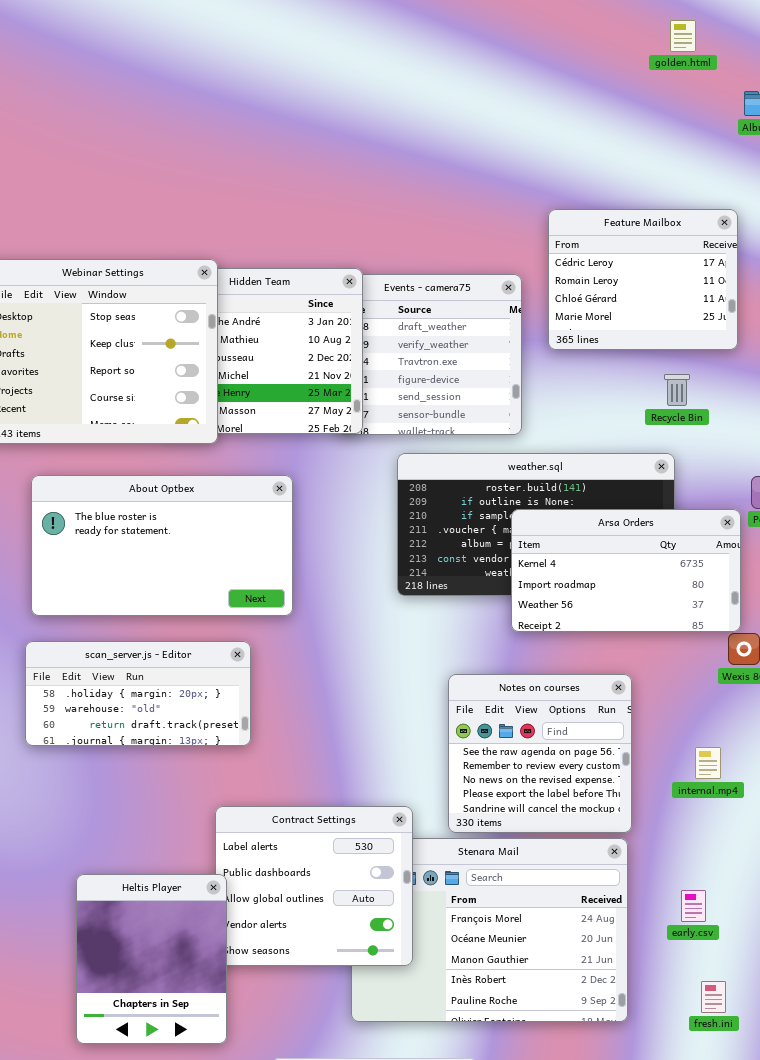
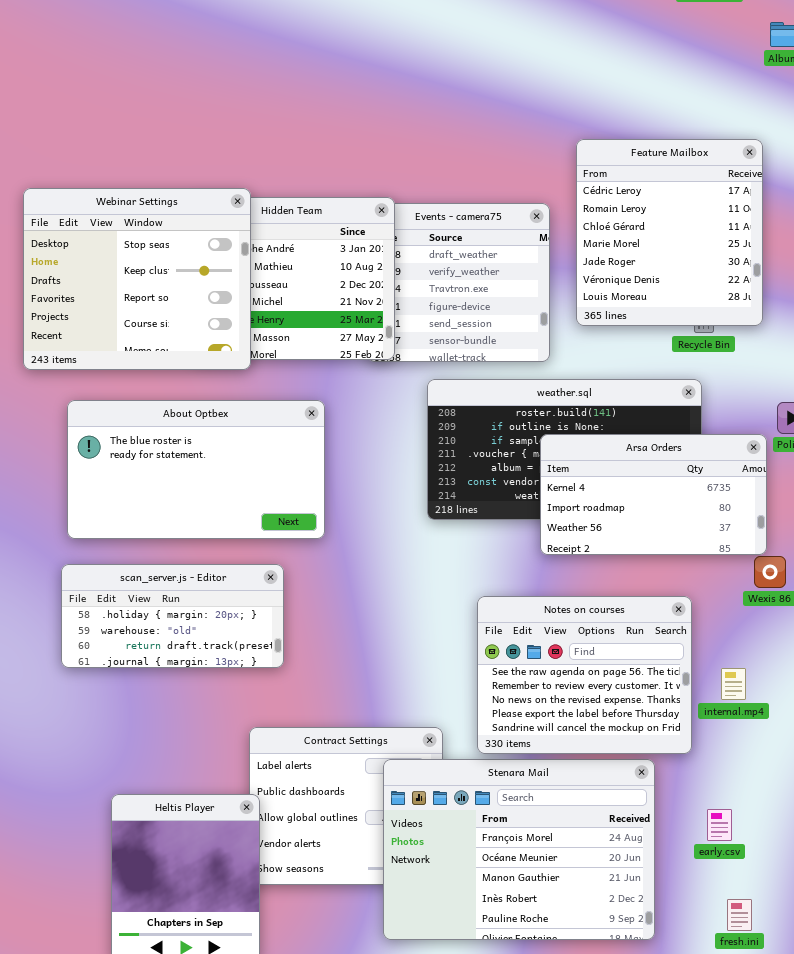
Feature Mailbox: [548,209,738,350] -> [576,139,763,326], resized
Notes on courses: [448,674,632,833] -> [477,596,692,754], resized
Stenara Mail: [351,838,628,1022] -> [383,759,655,940], raised

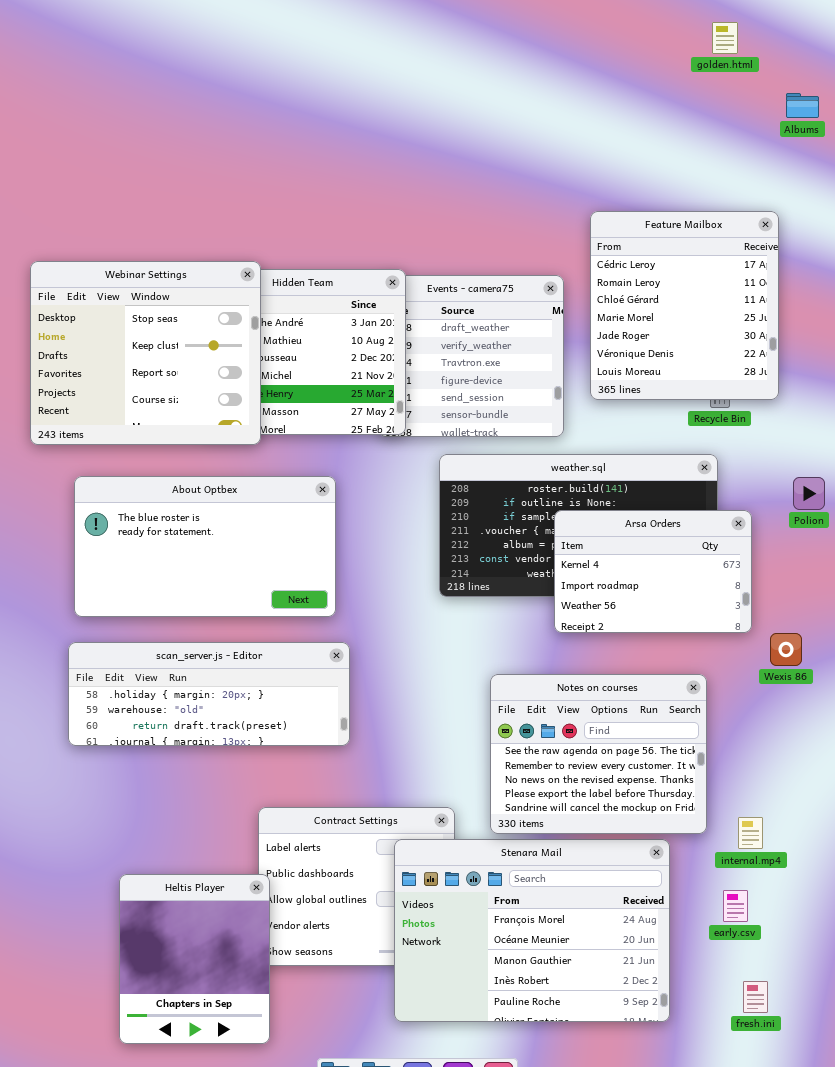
Arsa Orders: [540,434,767,555] -> [554,510,752,633], resized
scan_server.js - Editor: [61,564,284,668] -> [68,642,350,746], resized
internal.mp4: [721,668,746,700] -> [738,817,763,849], moved

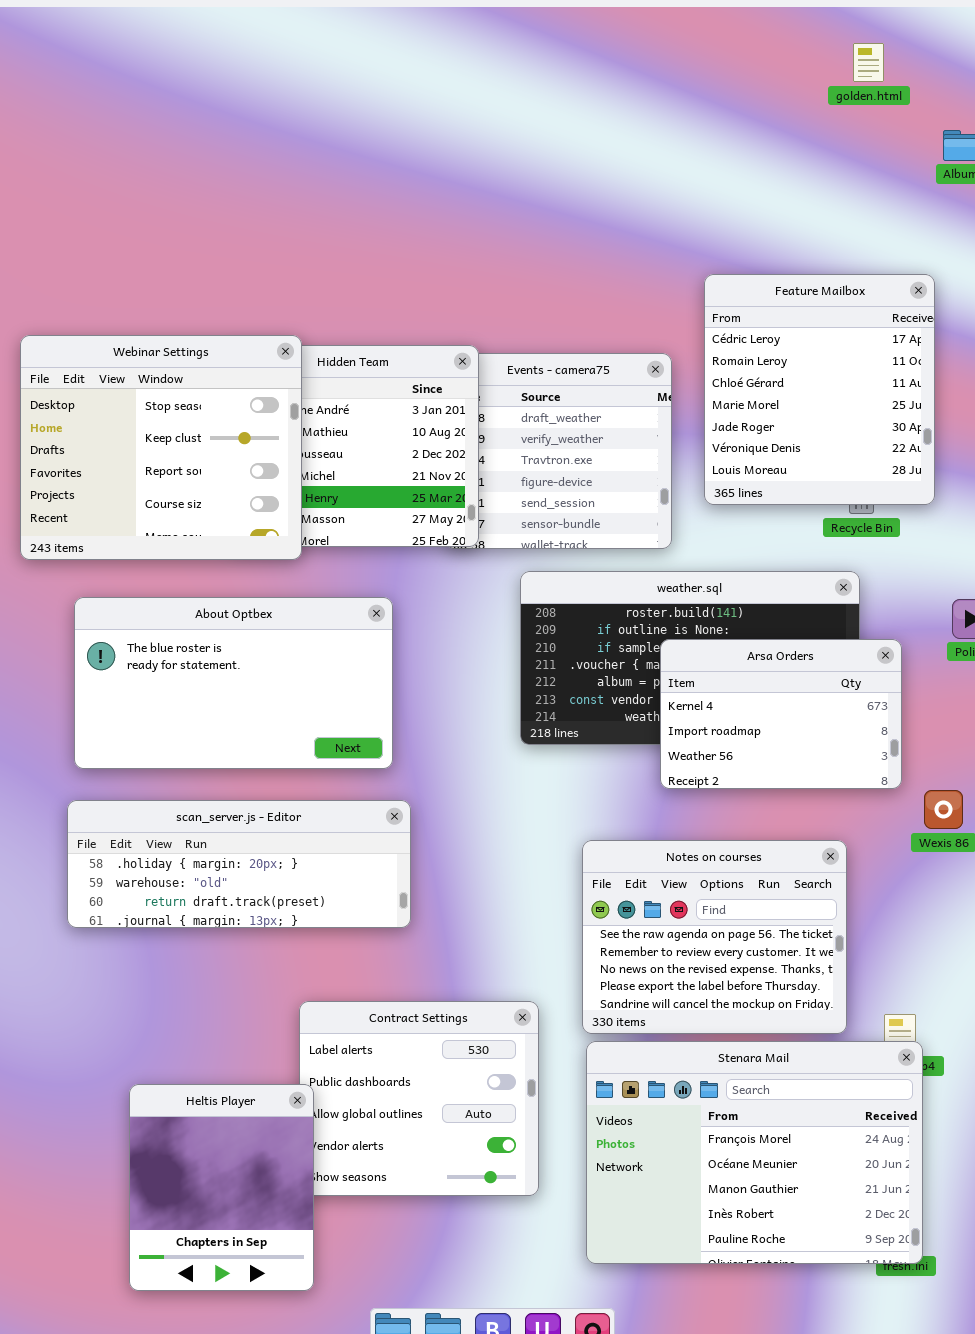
Stenara Mail: [394,839,670,1022] -> [586,1041,923,1264], moved

